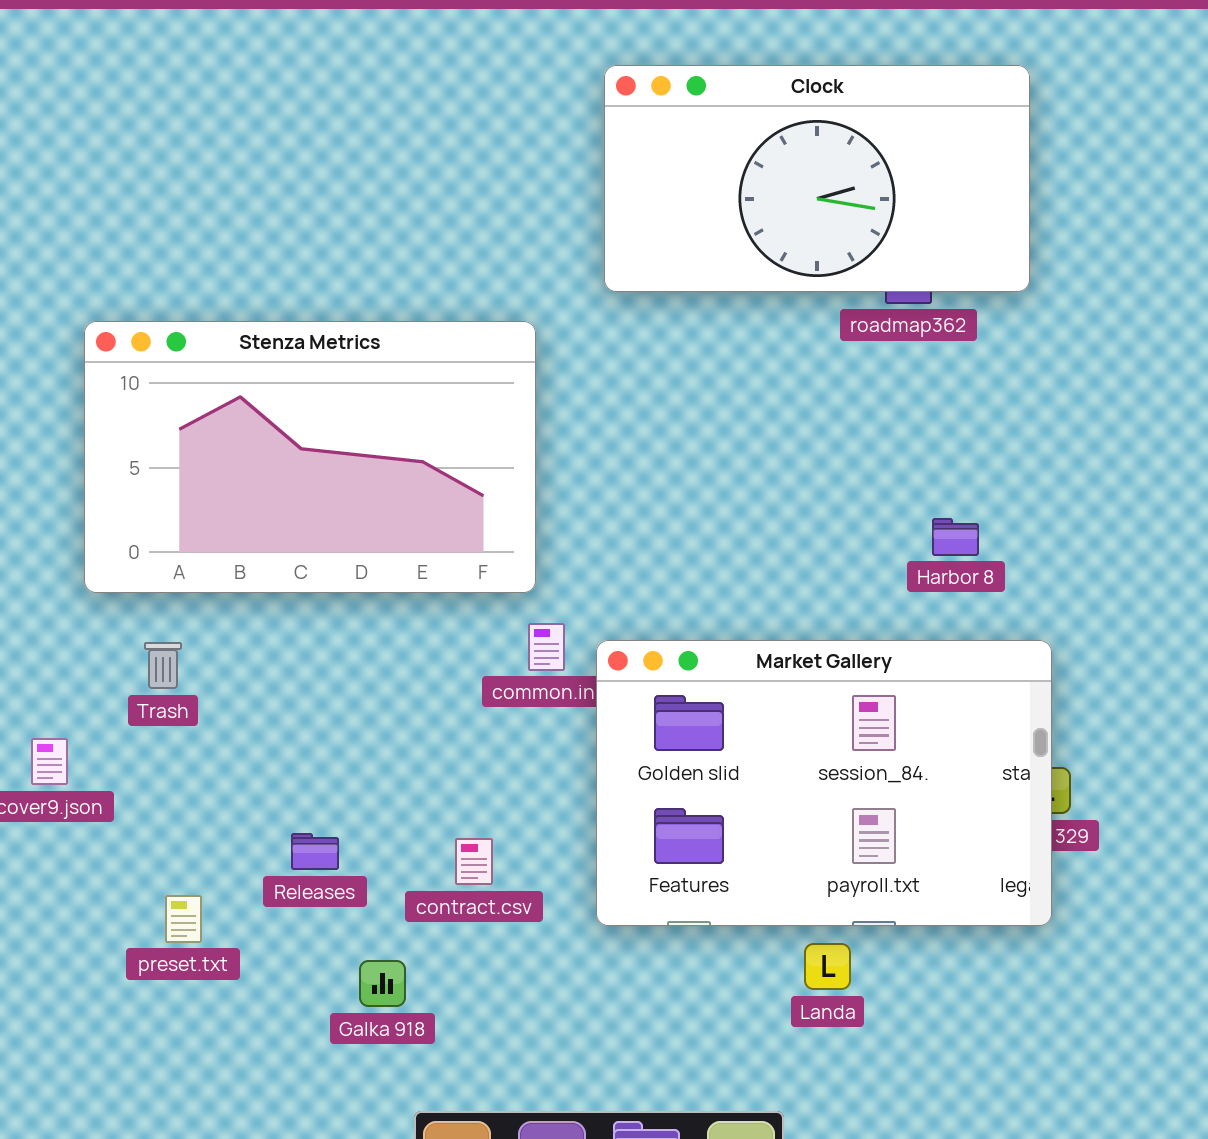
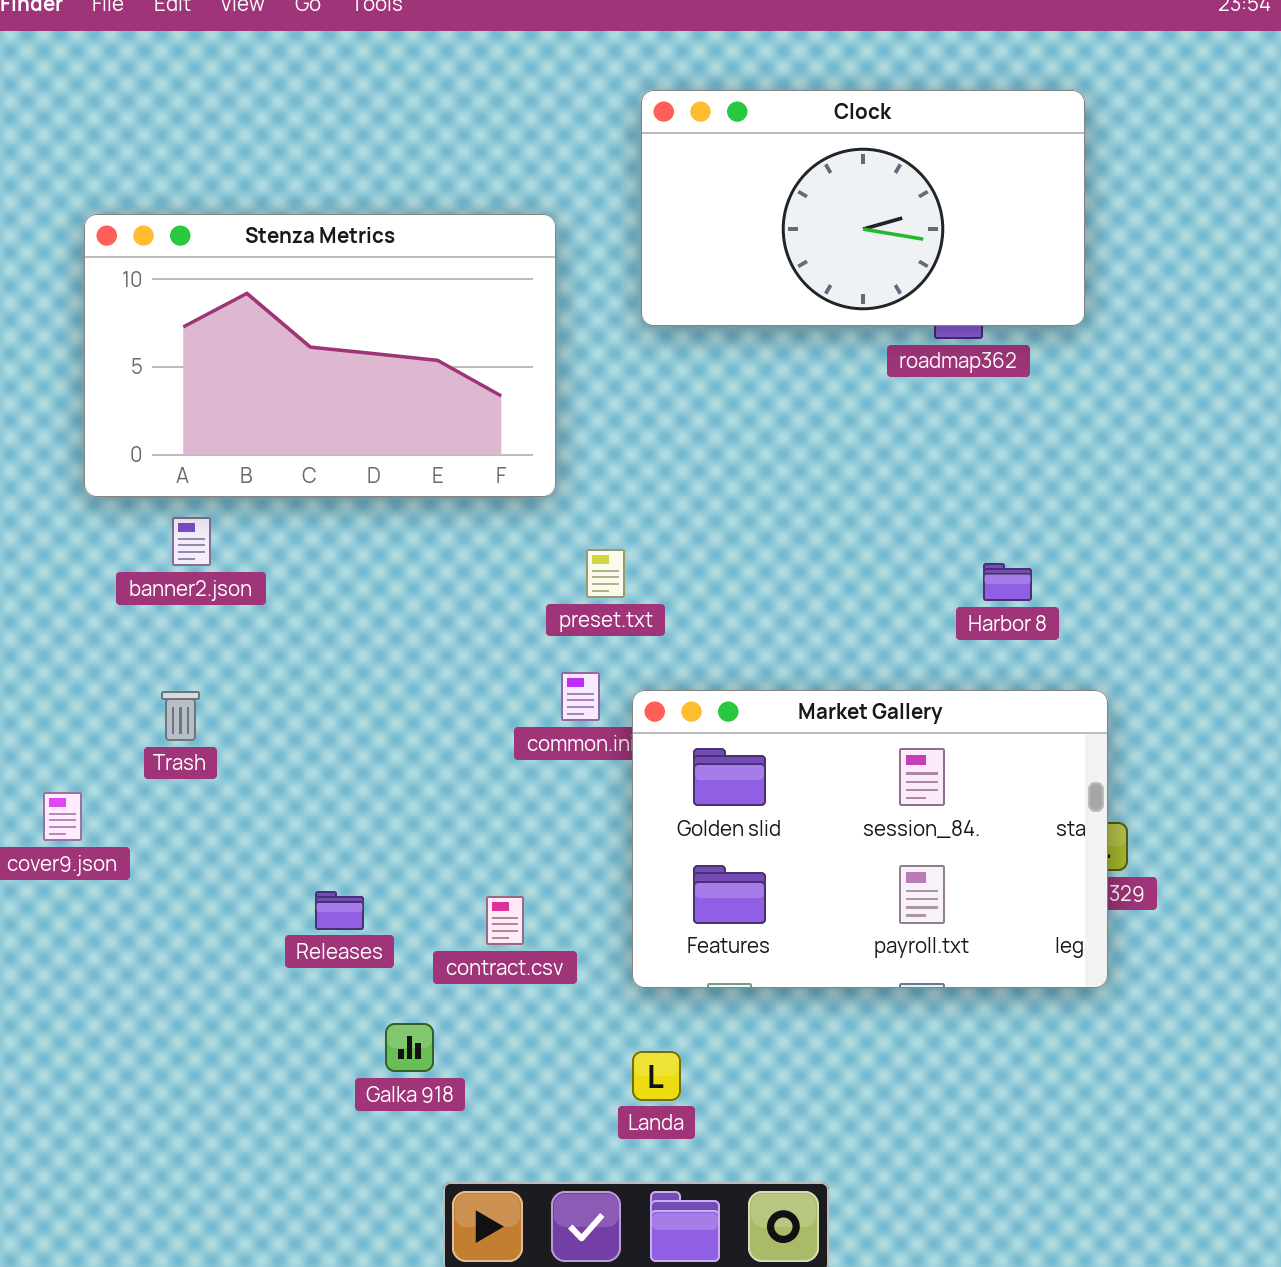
Stenza Metrics: [84,321,536,593] -> [84,214,556,497], moved
preset.txt: [165,895,202,943] -> [586,549,625,598], moved
Landa: [804,943,851,990] -> [632,1051,681,1101], moved

